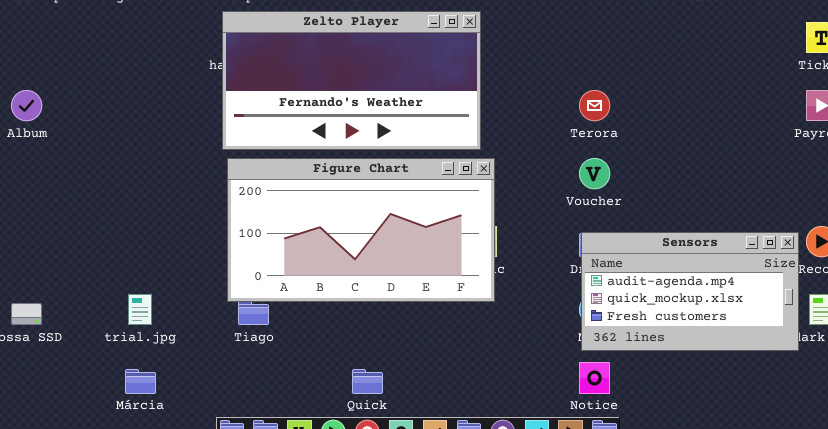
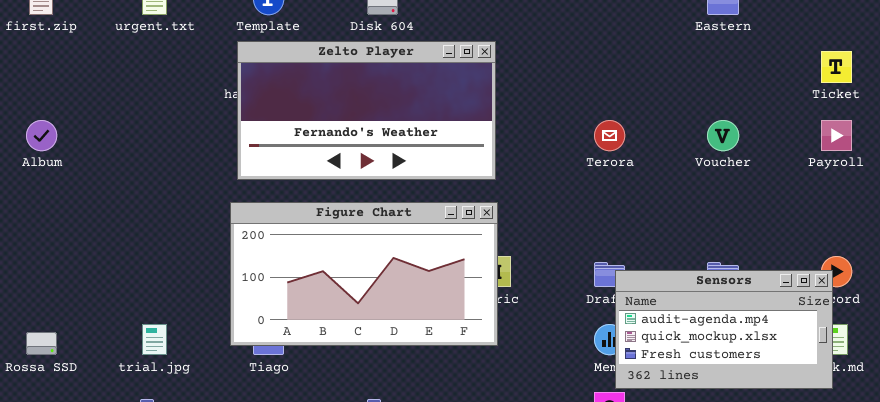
Figure Chart: [227,158,495,302] -> [230,202,498,346], moved
Voucher: [579,158,610,189] -> [707,120,739,151], moved
Sensors: [581,232,799,351] -> [615,270,833,389], moved

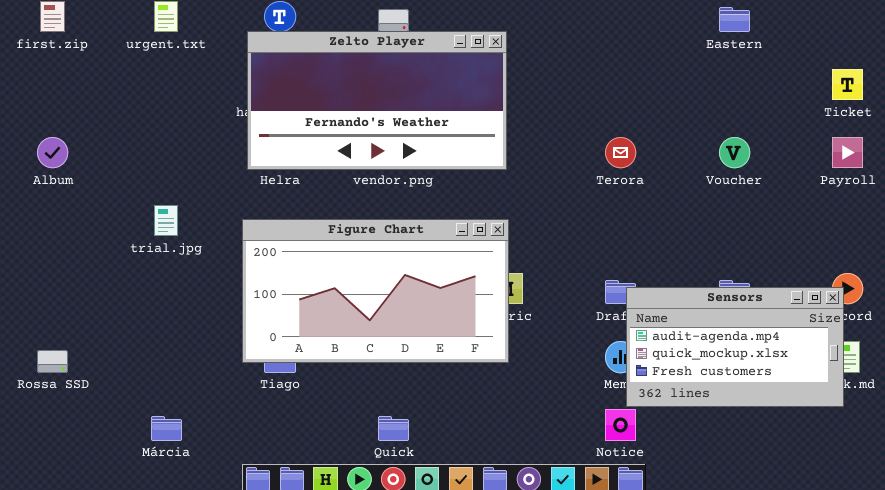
Zelto Player: [237,41,496,180] -> [247,31,507,170], moved
trial.jpg: [142,324,167,355] -> [154,205,178,236], moved

